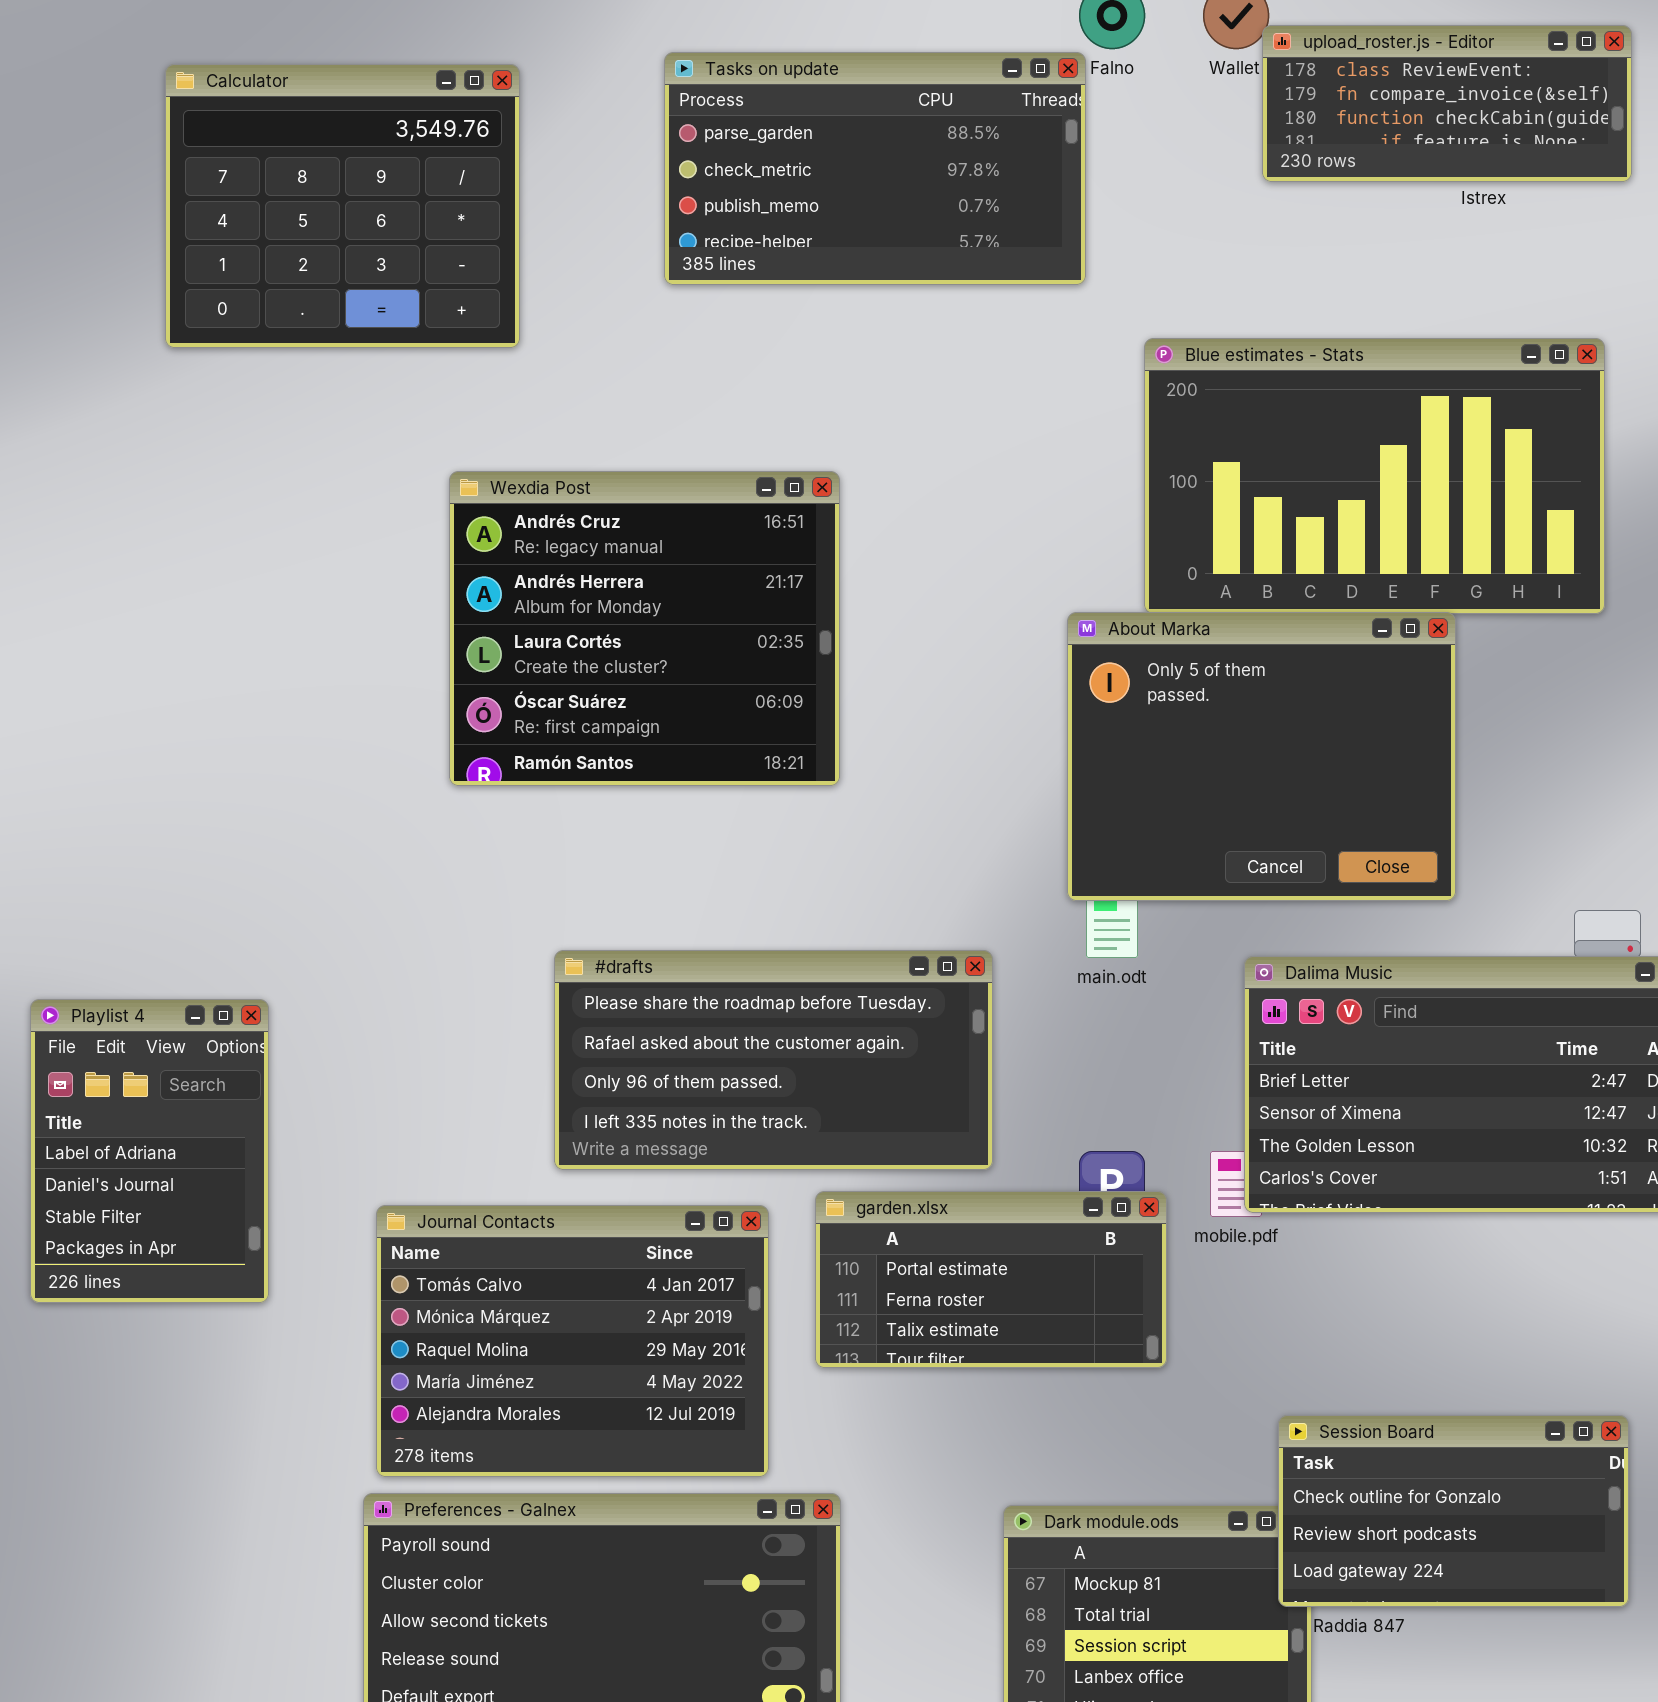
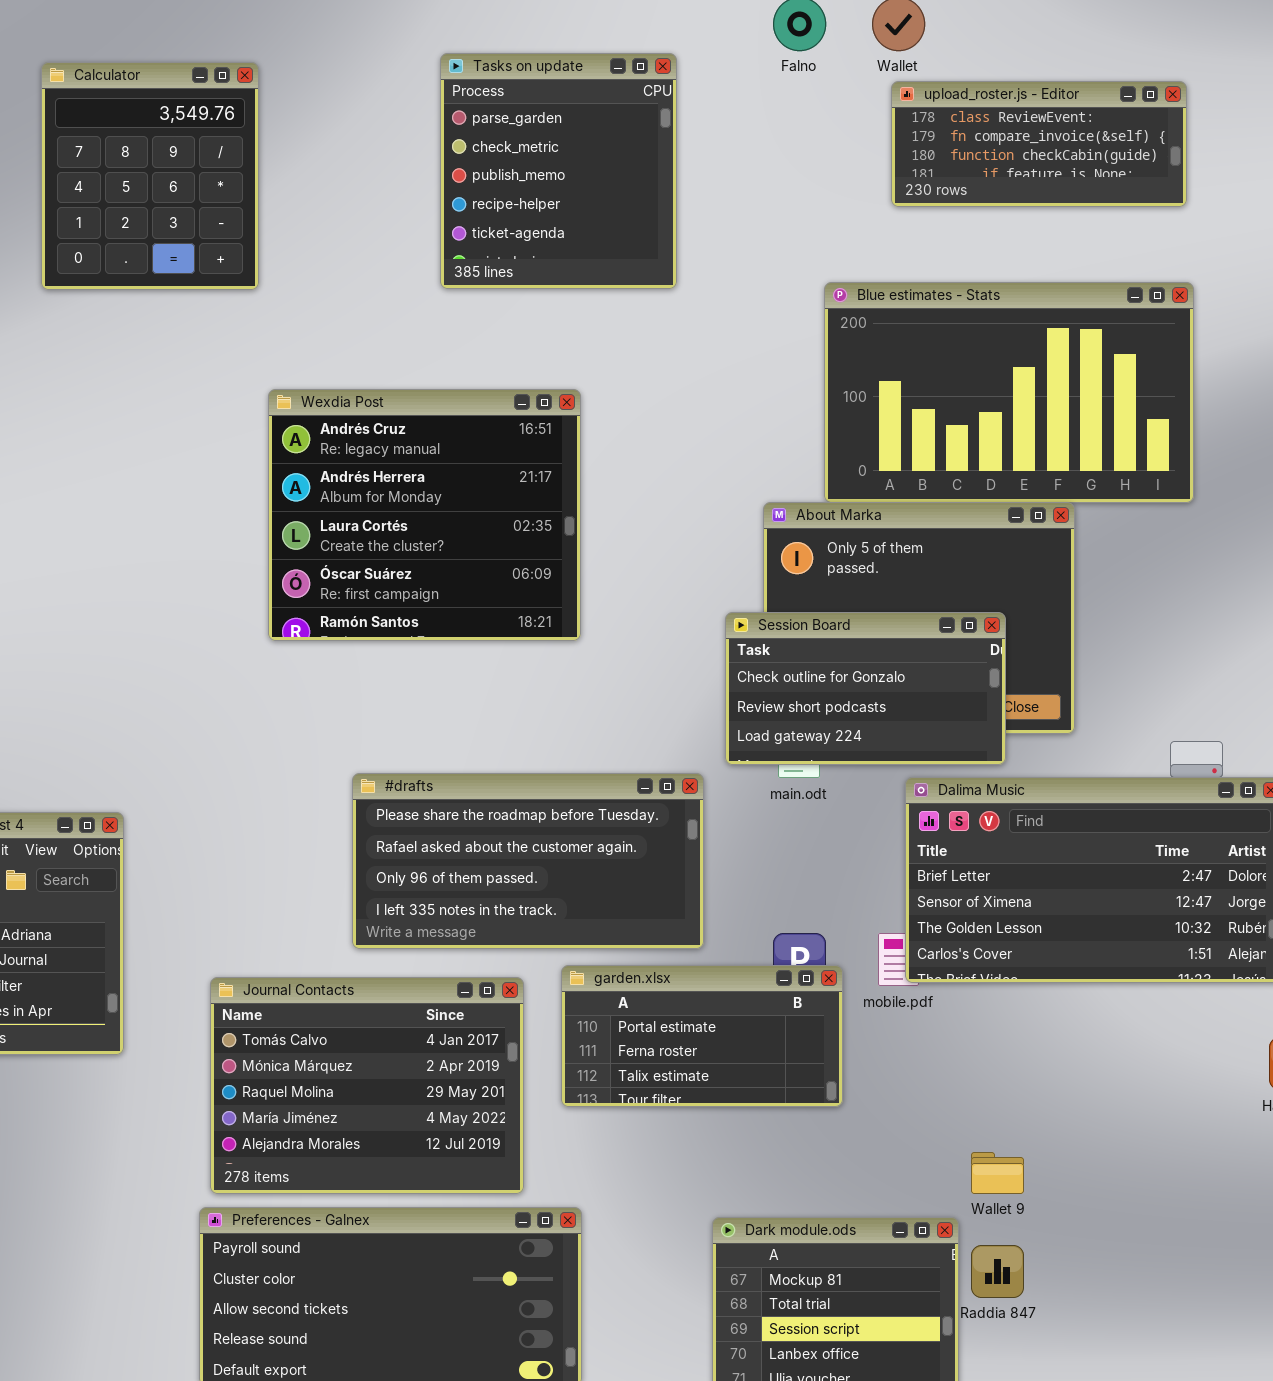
upload_roster.js - Editor: [1262,25,1632,182] -> [891,81,1187,207], moved
Tasks on update: [664,52,1086,285] -> [440,53,677,289], resized
Calculator: [165,64,520,348] -> [41,62,259,290], resized
Session Board: [1278,1415,1629,1607] -> [725,612,1006,765], moved

